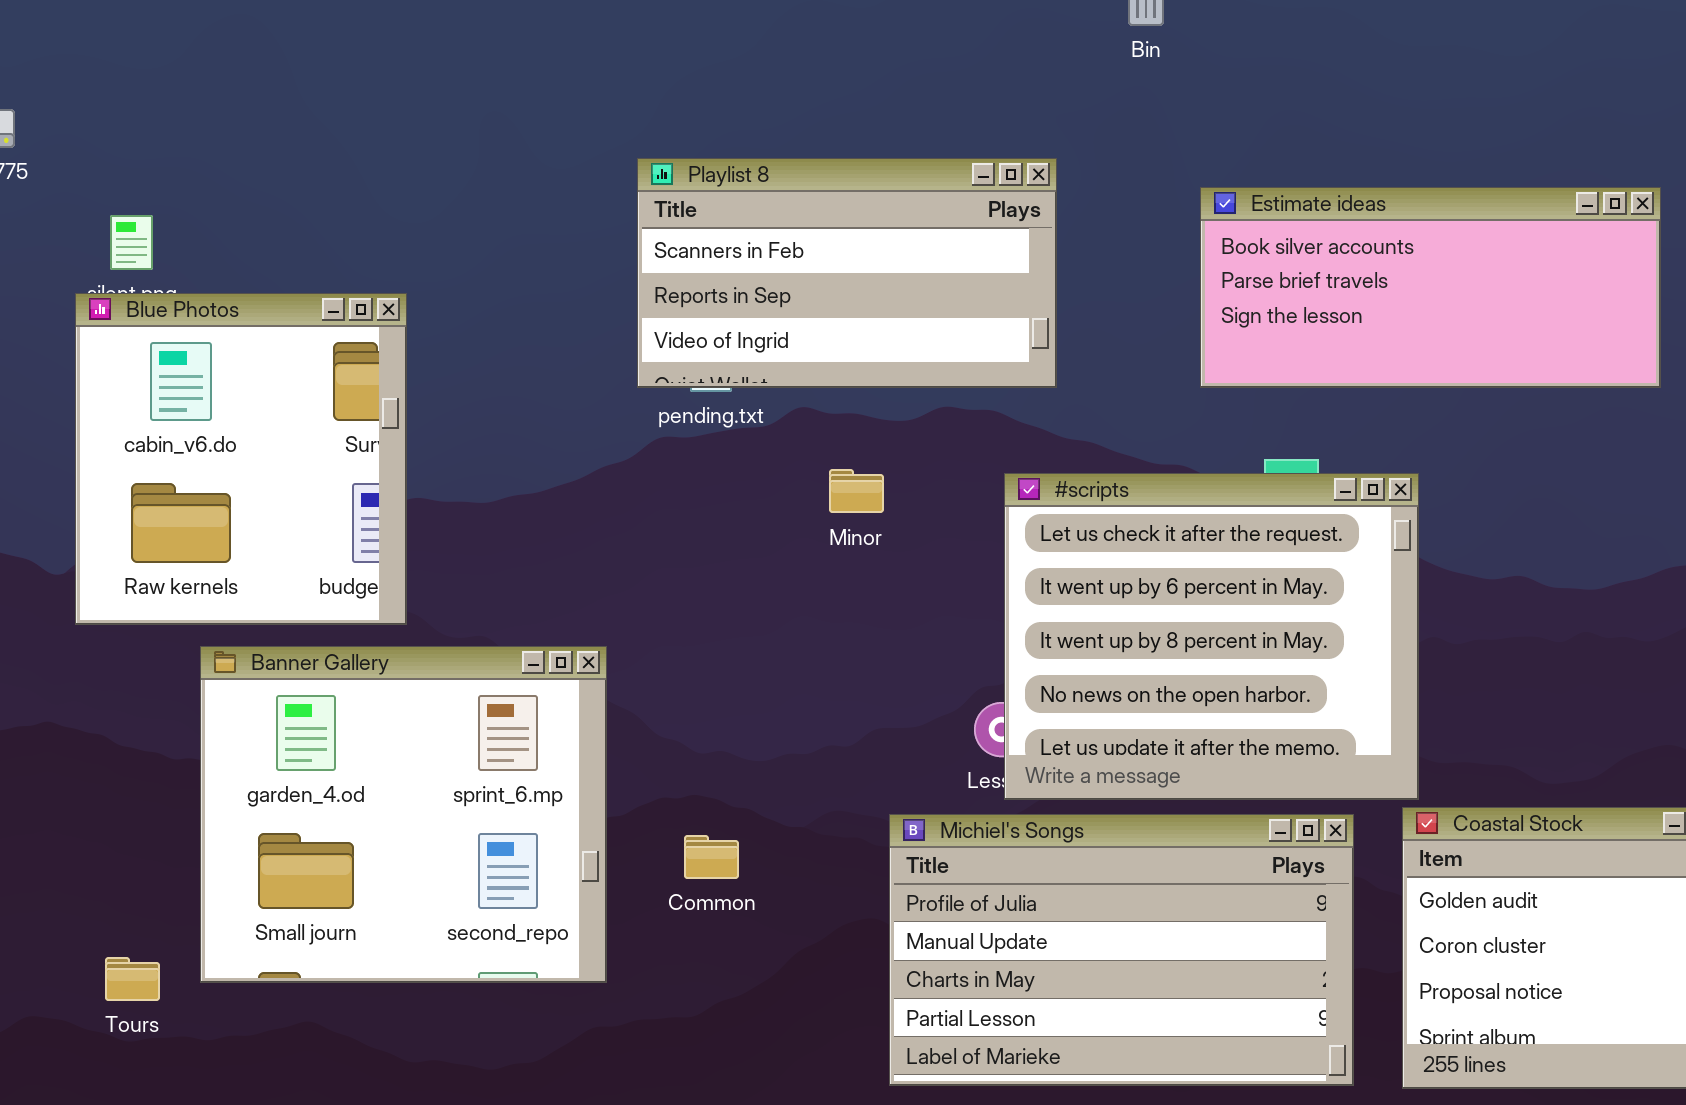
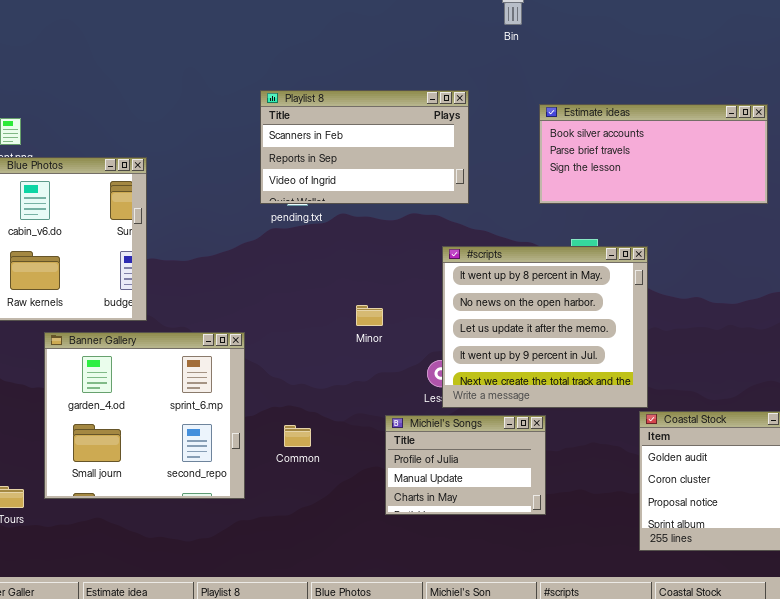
Minor: [829,469,884,513] -> [356,305,383,326], moved
#scripts: [1004,473,1419,800] -> [442,246,648,408], scrolled down 2 rows
Michiel's Songs: [889,814,1354,1086] -> [385,415,546,515], resized

